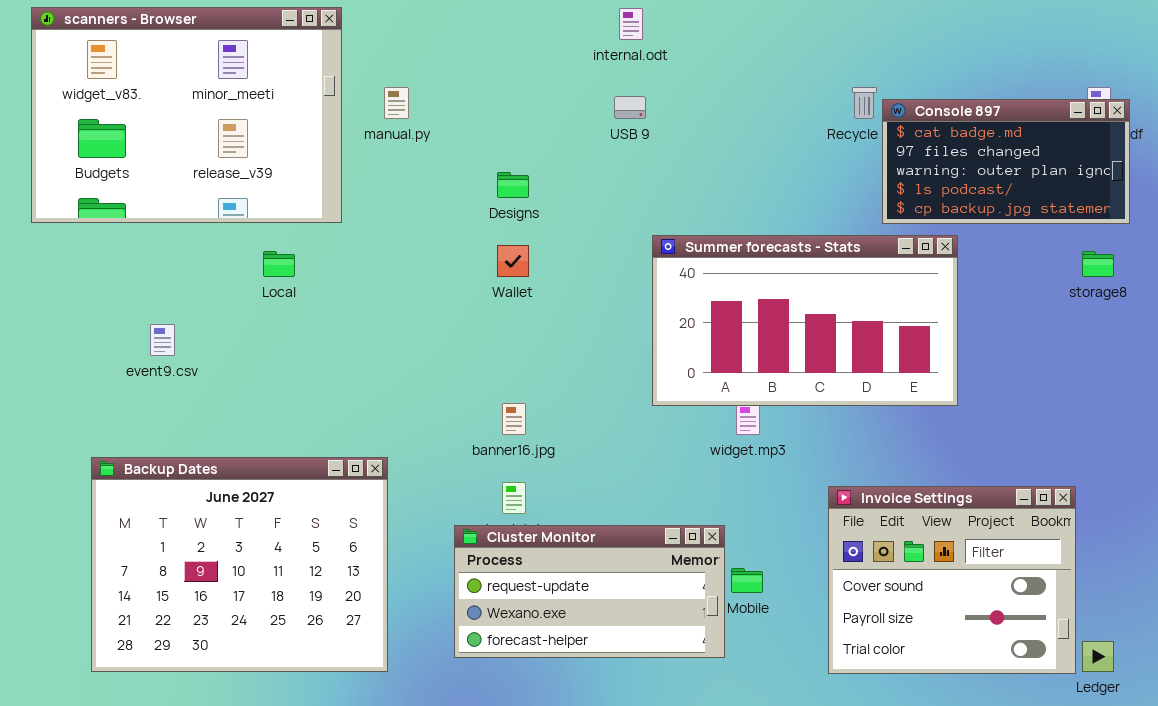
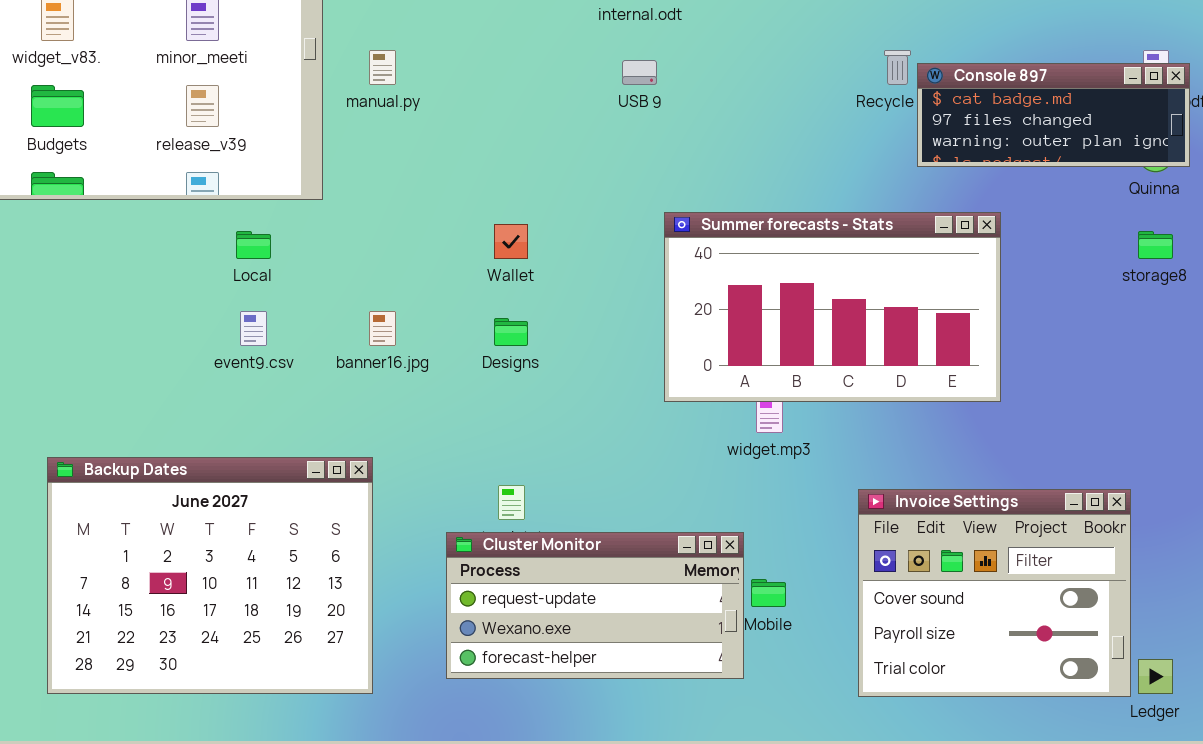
Console 897: [882,99,1130,224] -> [917,63,1190,167], resized
Designs: [497,172,529,198] -> [494,318,528,346], moved
event9.csv: [150,324,175,356] -> [240,311,267,346], moved
banner16.jpg: [502,403,526,435] -> [369,311,396,346], moved

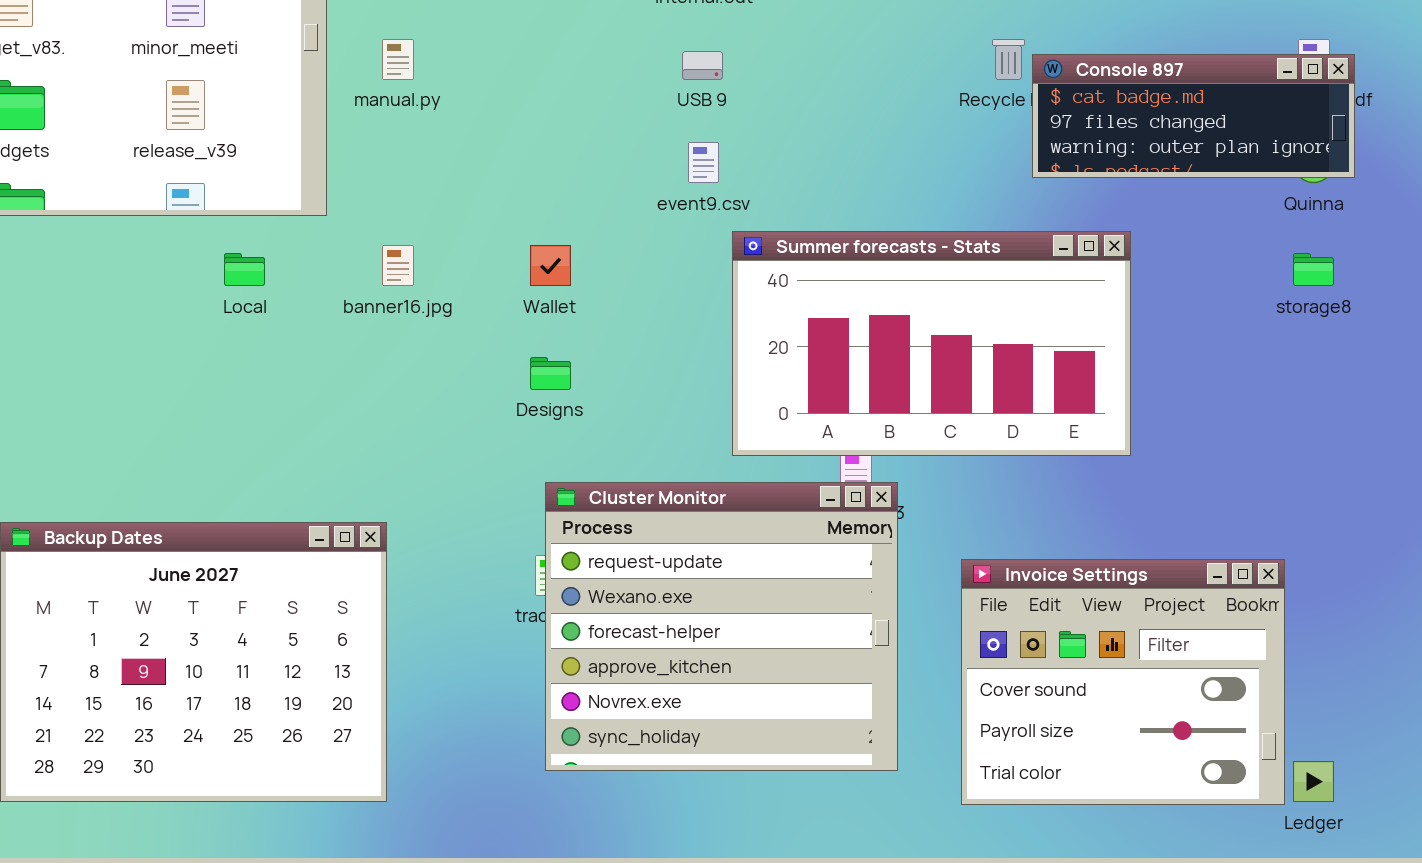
event9.csv: [240,311,267,346] -> [688,142,719,183], moved
banner16.jpg: [369,311,396,346] -> [382,245,414,286], moved
Cluster Monitor: [446,532,744,679] -> [545,482,898,771], moved, resized

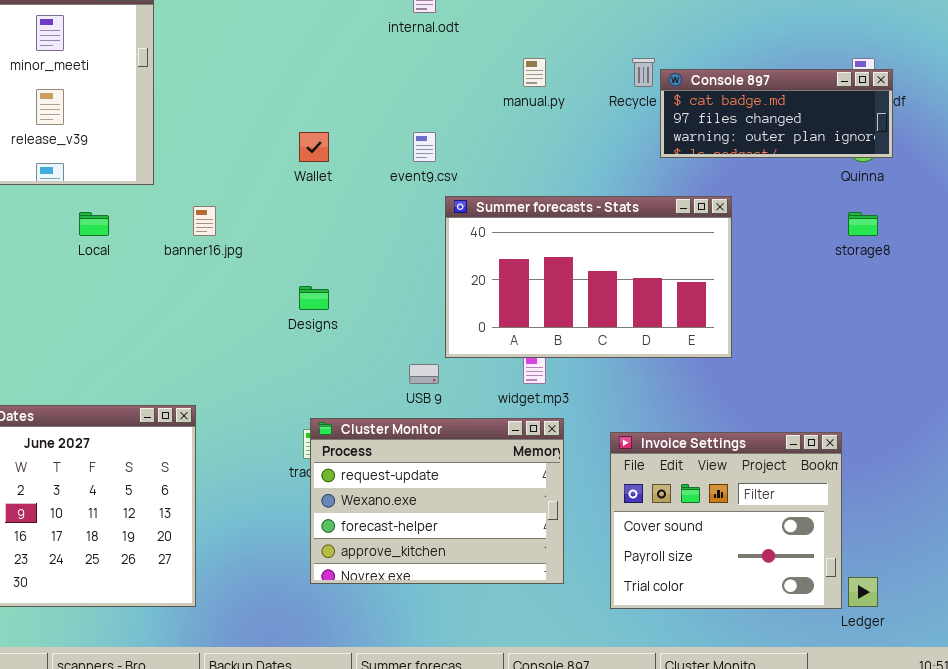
manual.py: [382,39,414,80] -> [523,58,546,87], moved
USB 9: [682,51,723,80] -> [409,364,439,384], moved
Wallet: [530,245,571,286] -> [299,132,329,162], moved
Cluster Monitor: [545,482,898,771] -> [310,418,564,584], resized

